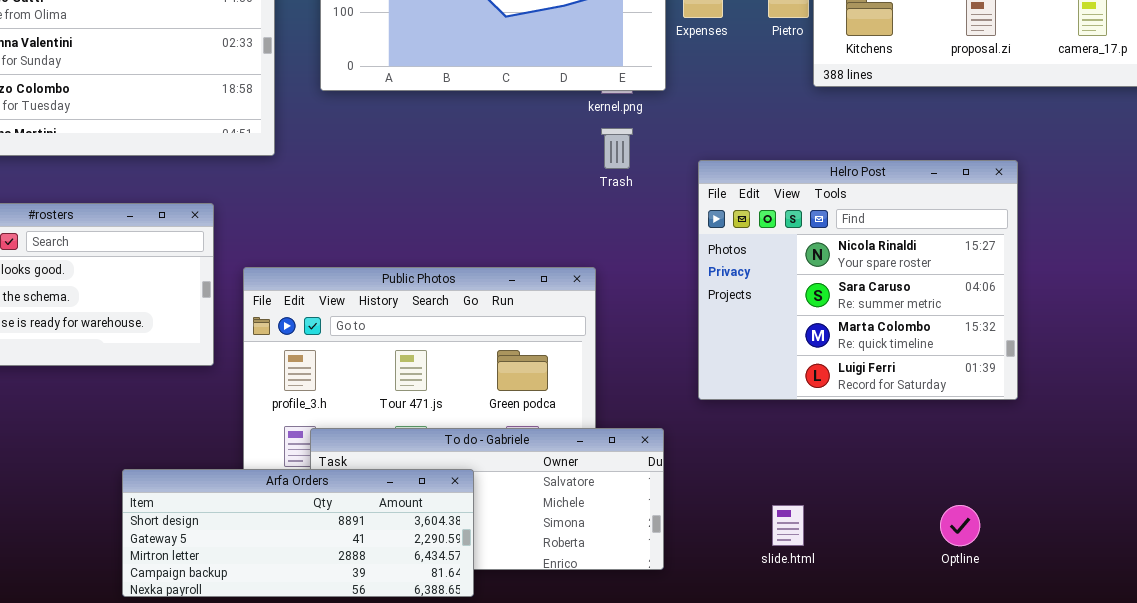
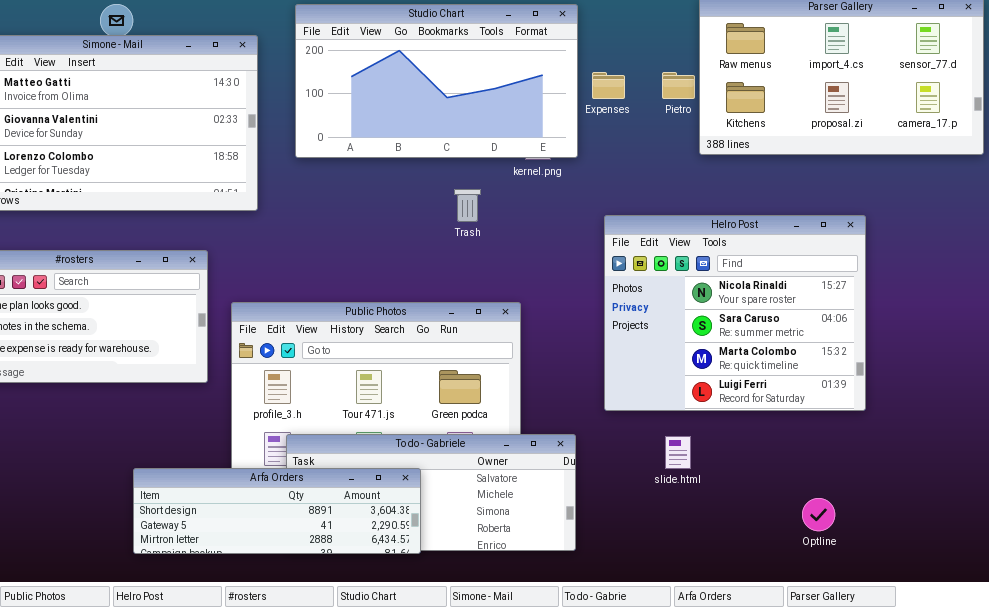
Trash: [601,128,633,169] -> [454,189,481,222], moved
Arfa Orders: [122,469,474,597] -> [133,468,421,554], resized
slide.html: [772,505,804,546] -> [665,436,691,469], moved

